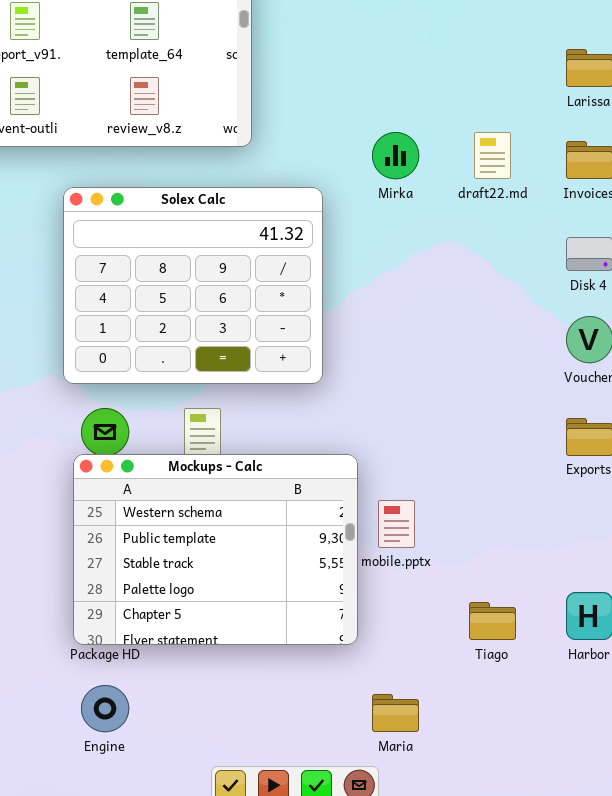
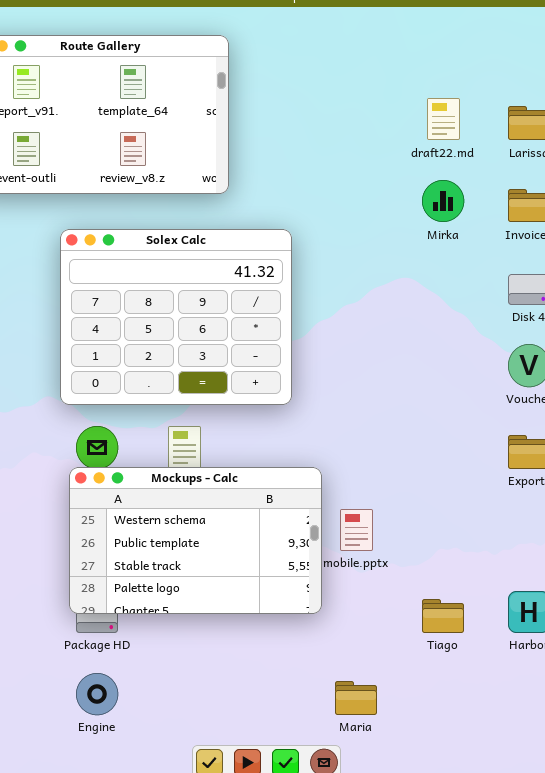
Mirka: [372,132,419,179] -> [422,180,464,222], moved
draft22.md: [474,132,511,179] -> [427,98,460,140], moved
Mockups - Calc: [73,454,358,645] -> [69,467,322,614], resized

